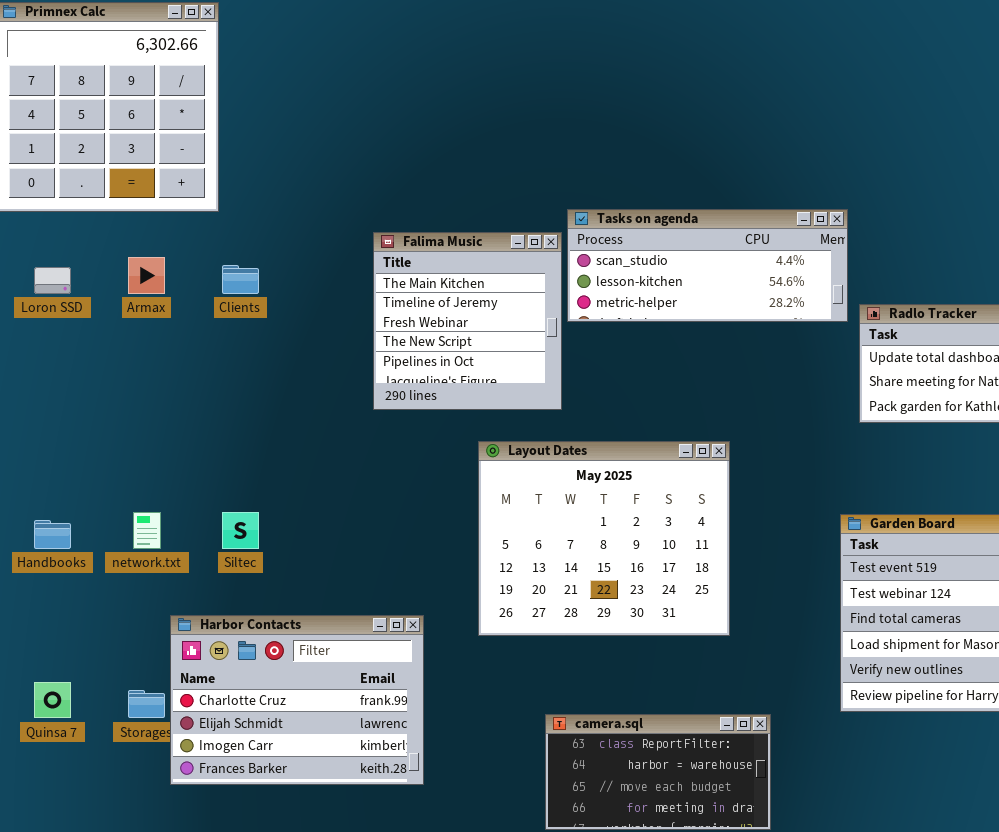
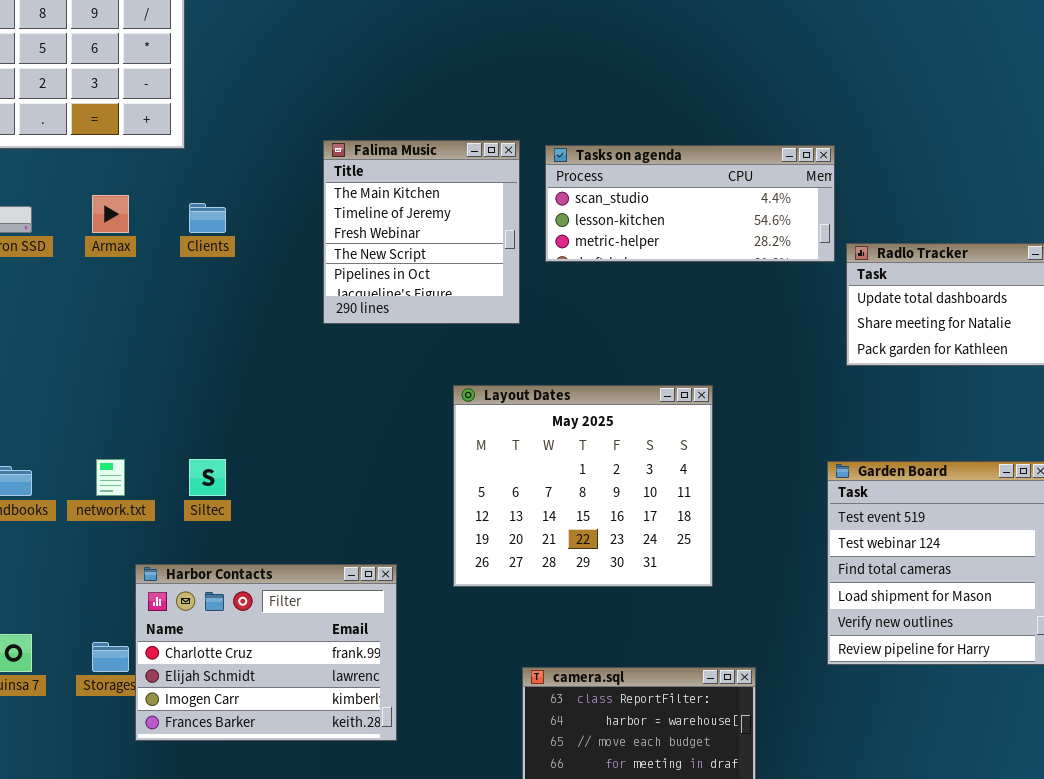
Falima Music: [373,232,562,410] -> [323,140,520,324], moved

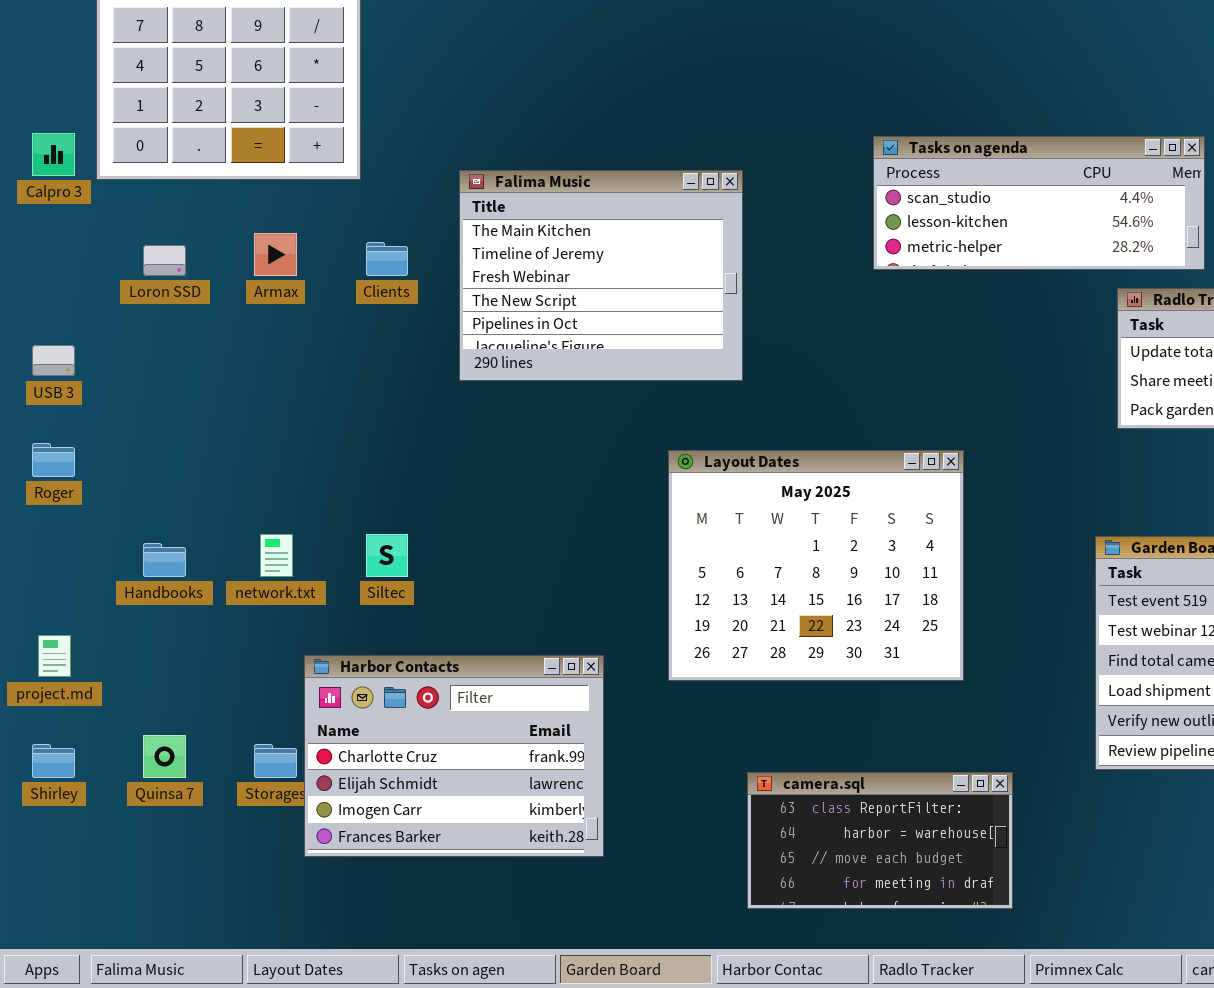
Falima Music: [323,140,520,324] -> [459,170,743,381], resized
Tasks on agenda: [545,145,835,262] -> [873,136,1205,270], moved

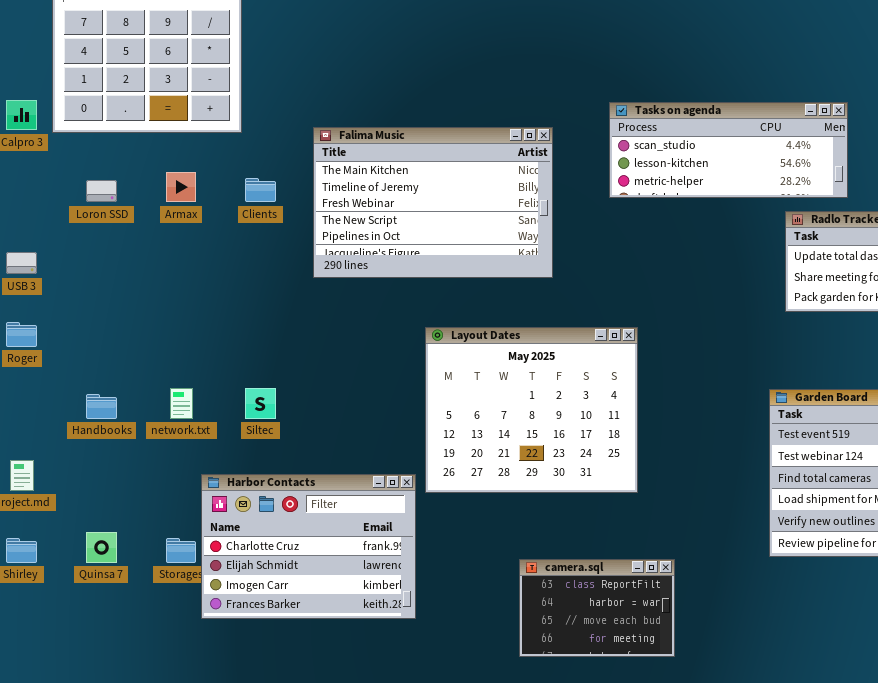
Falima Music: [459,170,743,381] -> [313,127,553,278], resized
Layout Dates: [668,450,964,681] -> [425,327,638,493], moved
camera.sql: [747,772,1013,909] -> [519,559,675,657], resized

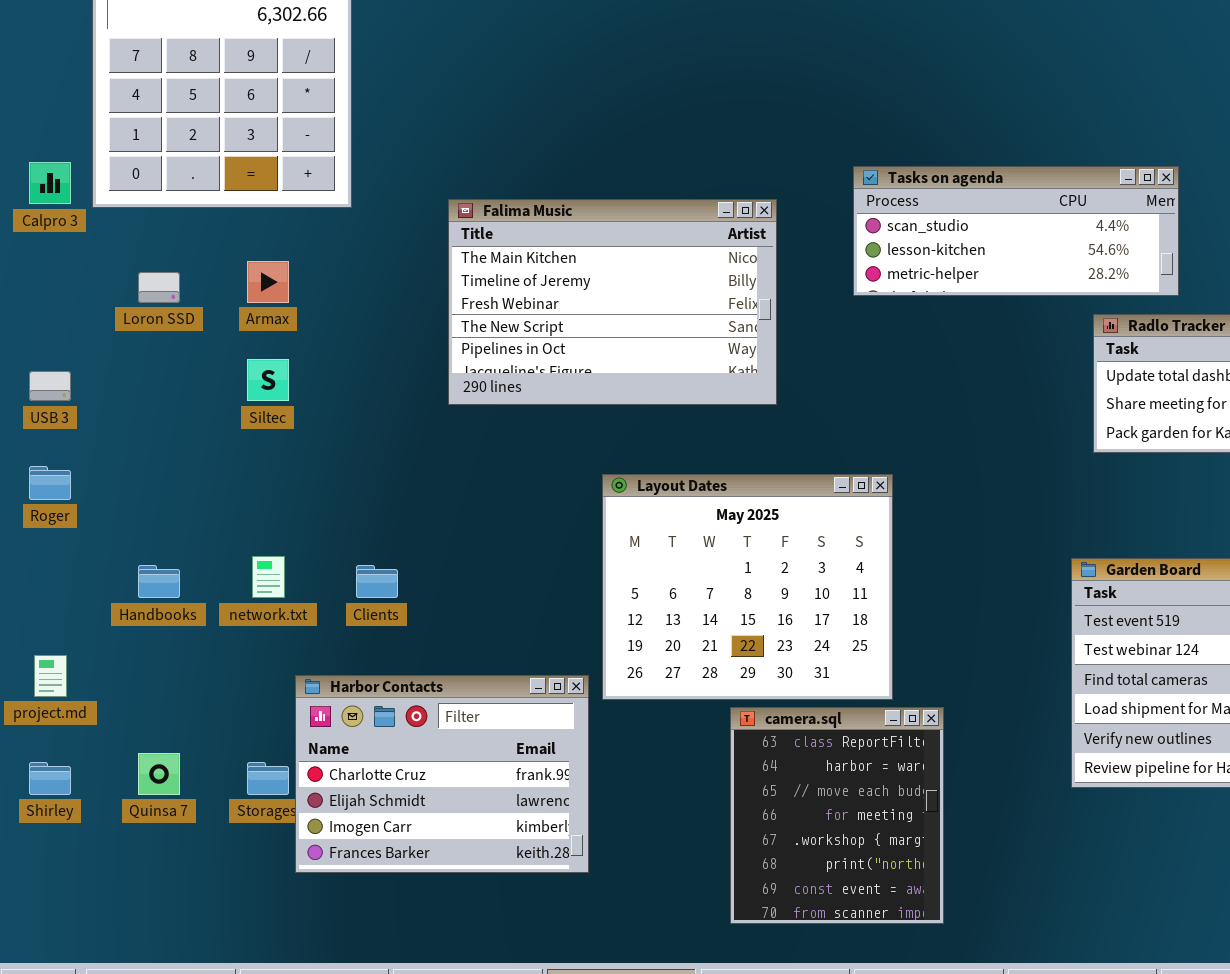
Clients: [245,178,276,202] -> [356,565,398,598], moved
Siltec: [245,388,276,419] -> [247,359,289,401], moved
camera.sql: [519,559,675,657] -> [730,707,944,924], resized

